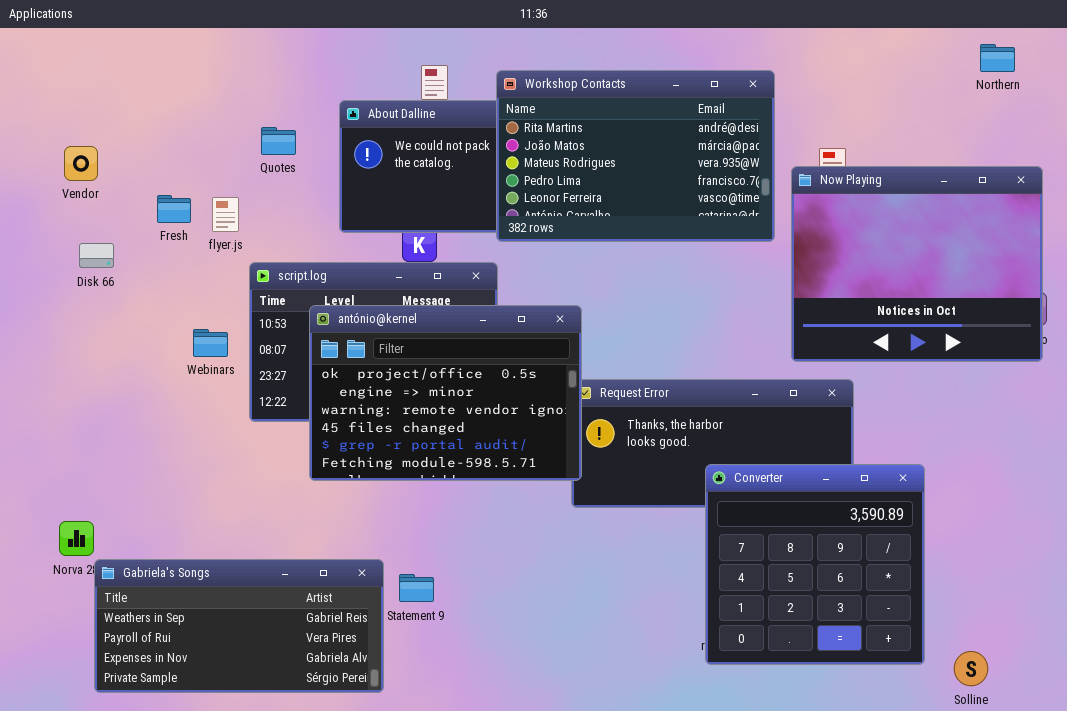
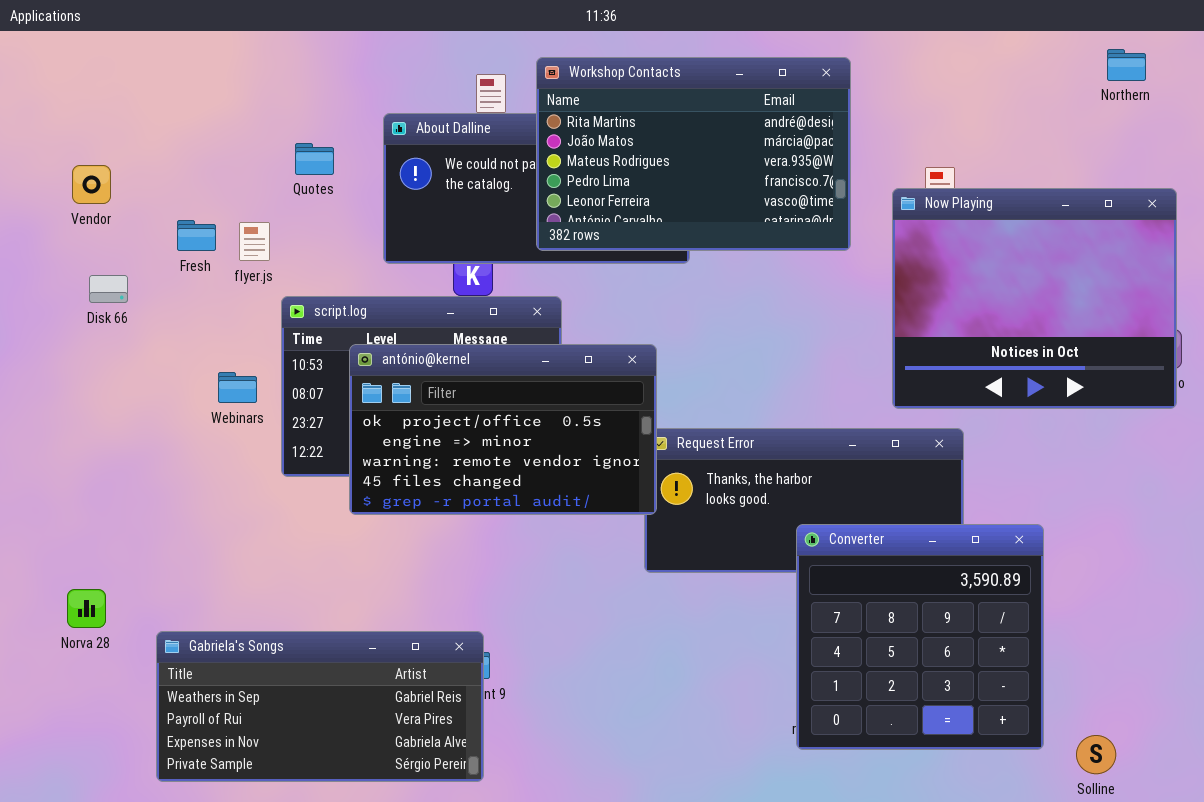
Workshop Contacts: [496,70,775,242] -> [536,57,851,251], moved
antónio@kernel: [309,305,582,481] -> [349,344,657,515], resized
Gabriela's Songs: [94,559,384,693] -> [156,631,484,782], moved

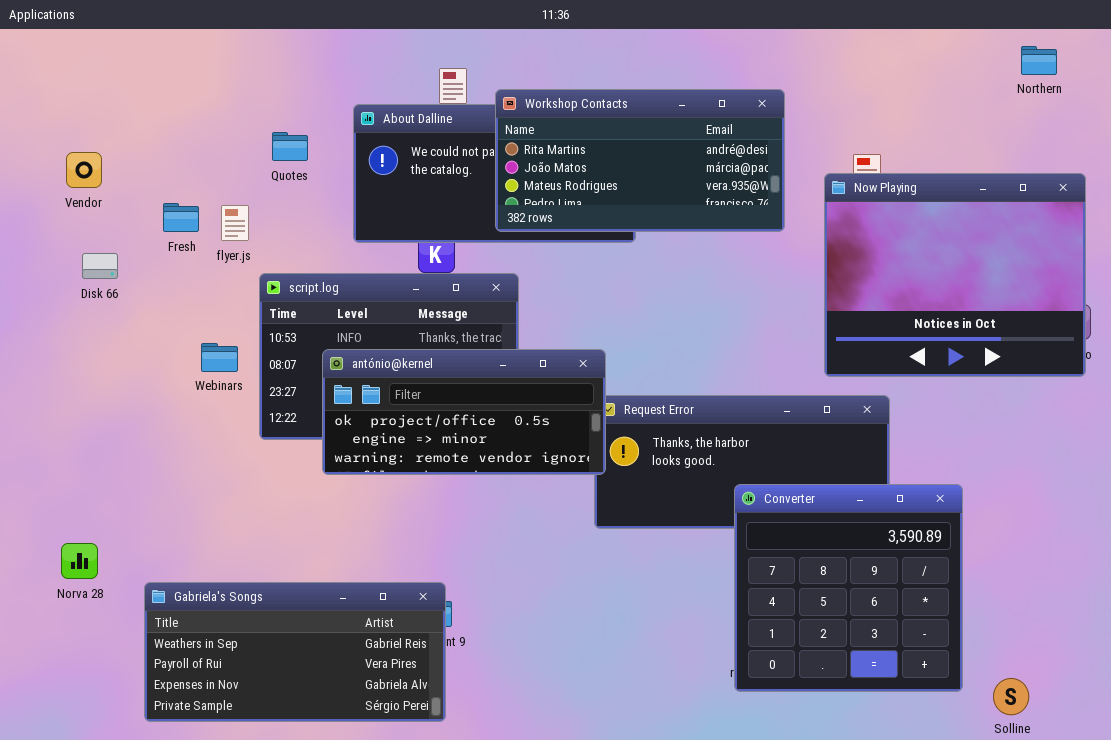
Workshop Contacts: [536,57,851,251] -> [495,89,785,232], resized
antónio@kernel: [349,344,657,515] -> [322,349,606,475], resized

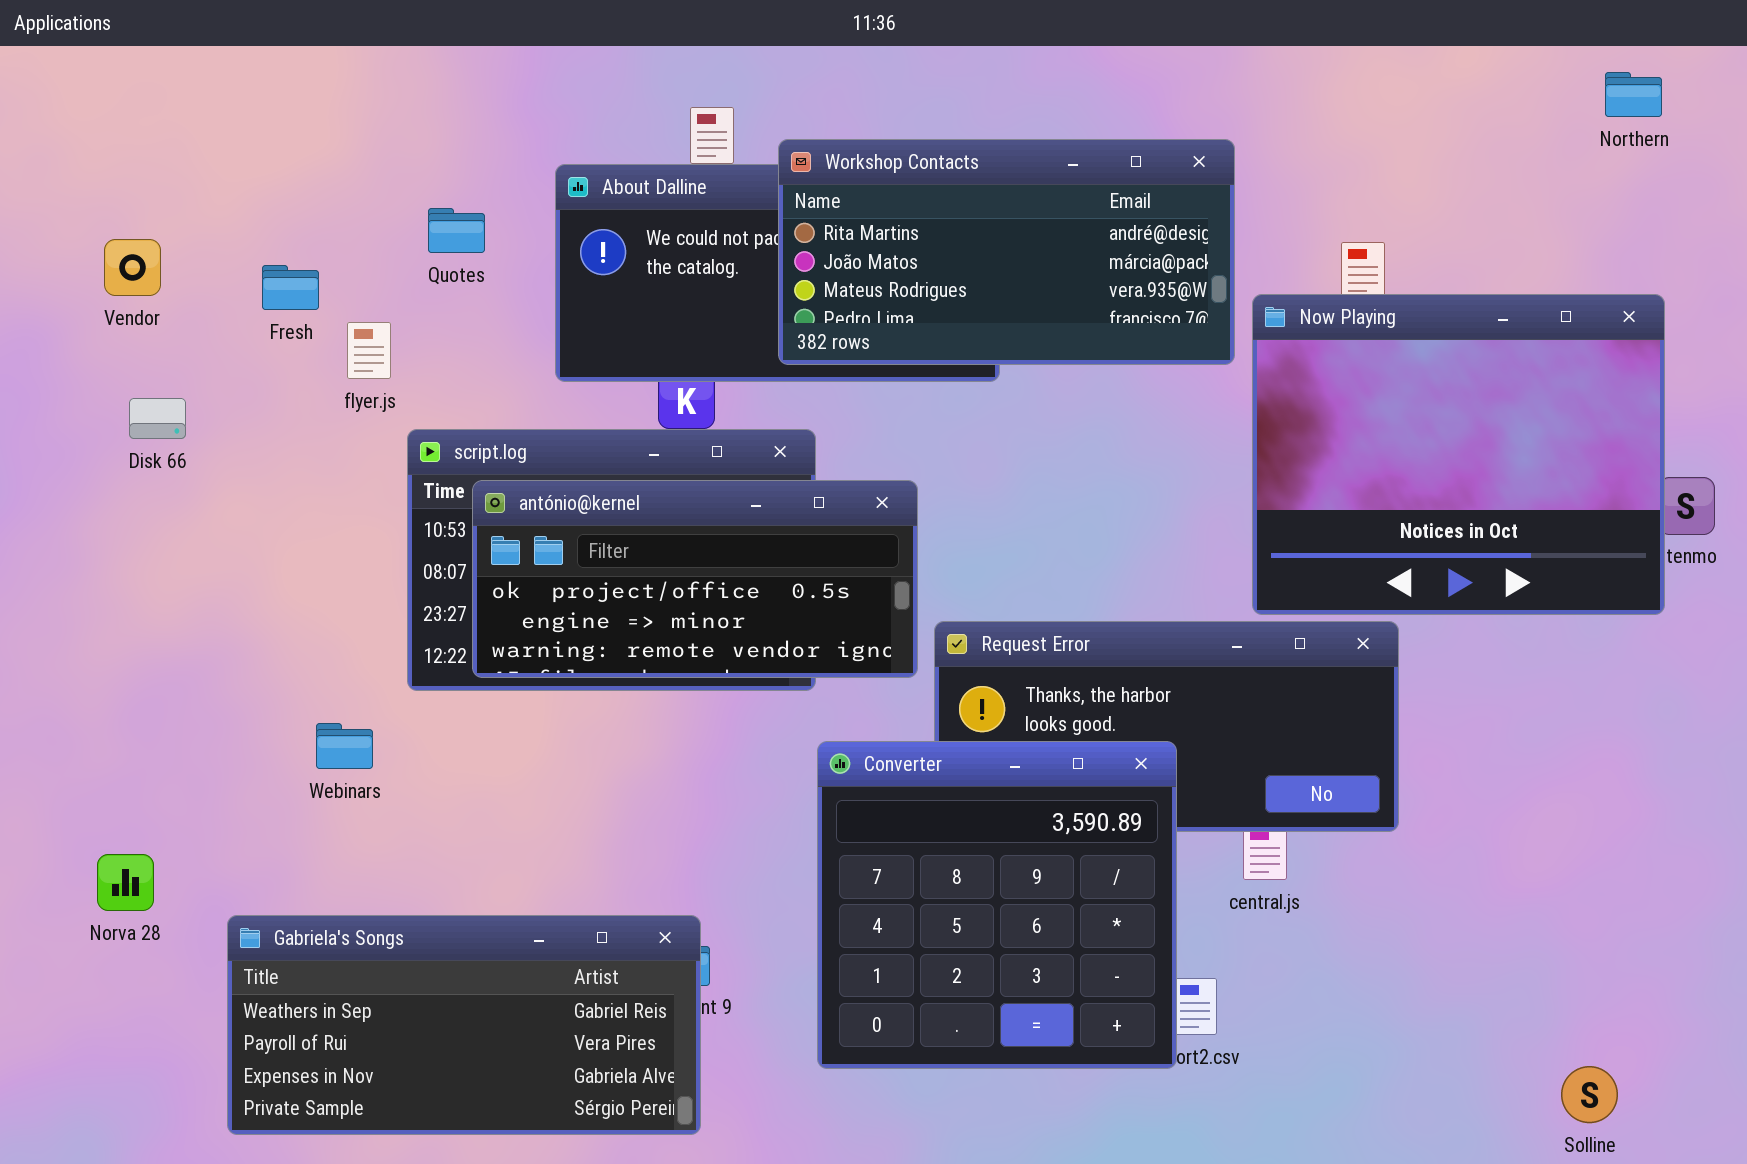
Now Playing: [824,173,1086,377] -> [1252,294,1665,615], moved
Fresh: [163,203,199,232] -> [262,265,319,310], moved
Webinars: [201,343,238,372] -> [316,723,373,769], moved
antónio@kernel: [322,349,606,475] -> [472,480,918,678], moved
Converter: [734,484,963,692] -> [817,741,1177,1069], moved

